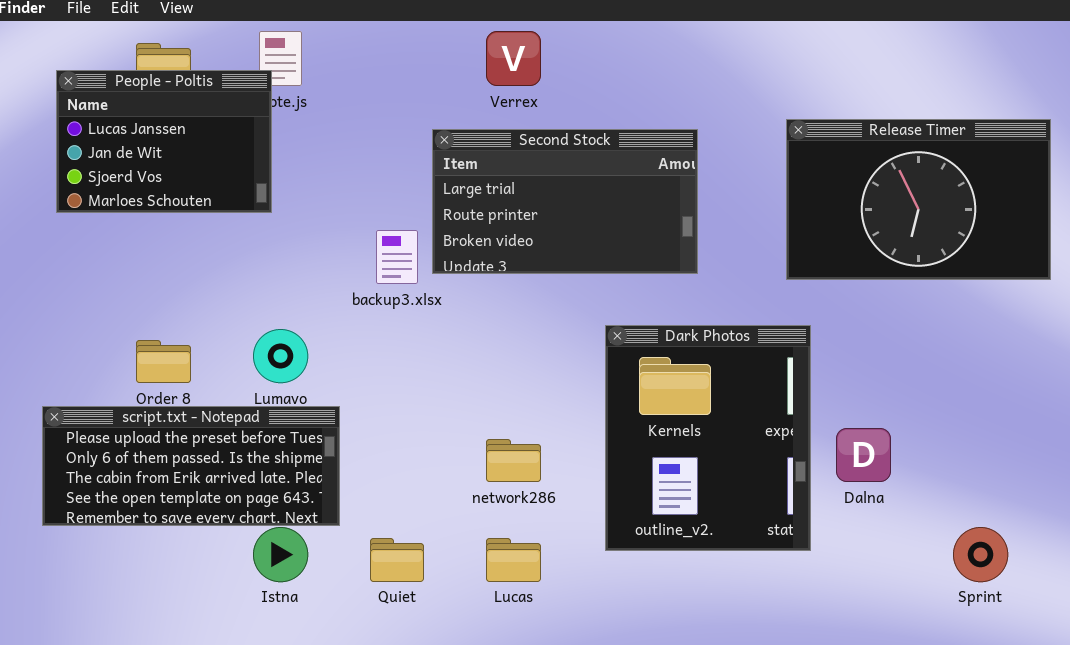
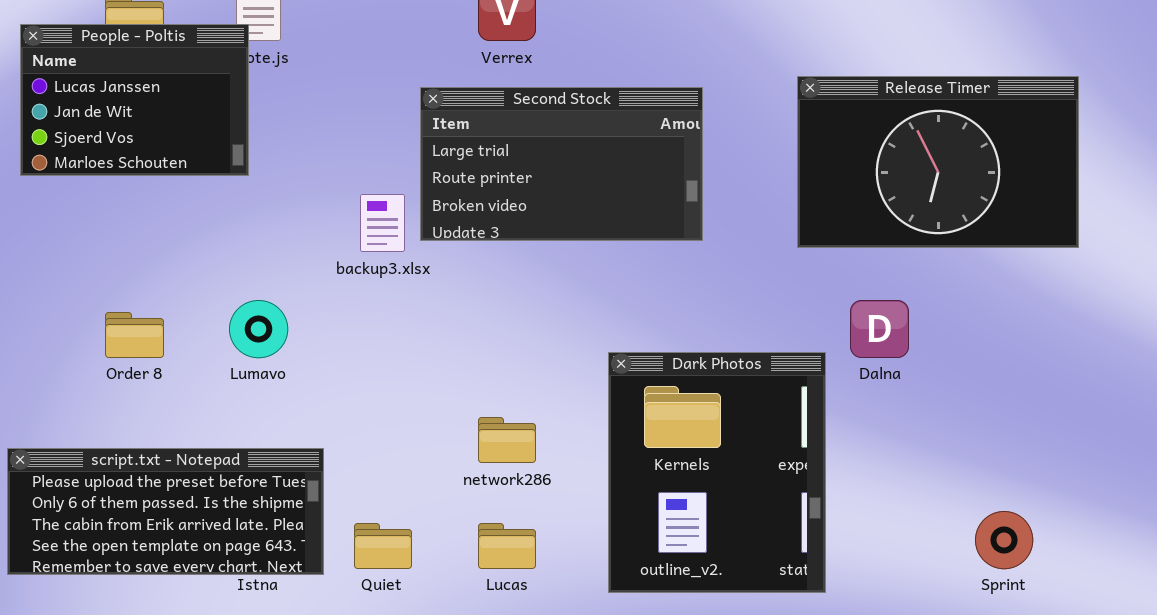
Dark Photos: [605,325,811,551] -> [608,352,826,593], moved
script.txt - Notepad: [42,406,340,526] -> [7,448,324,575], moved
Dalna: [836,428,891,482] -> [850,300,909,358], moved

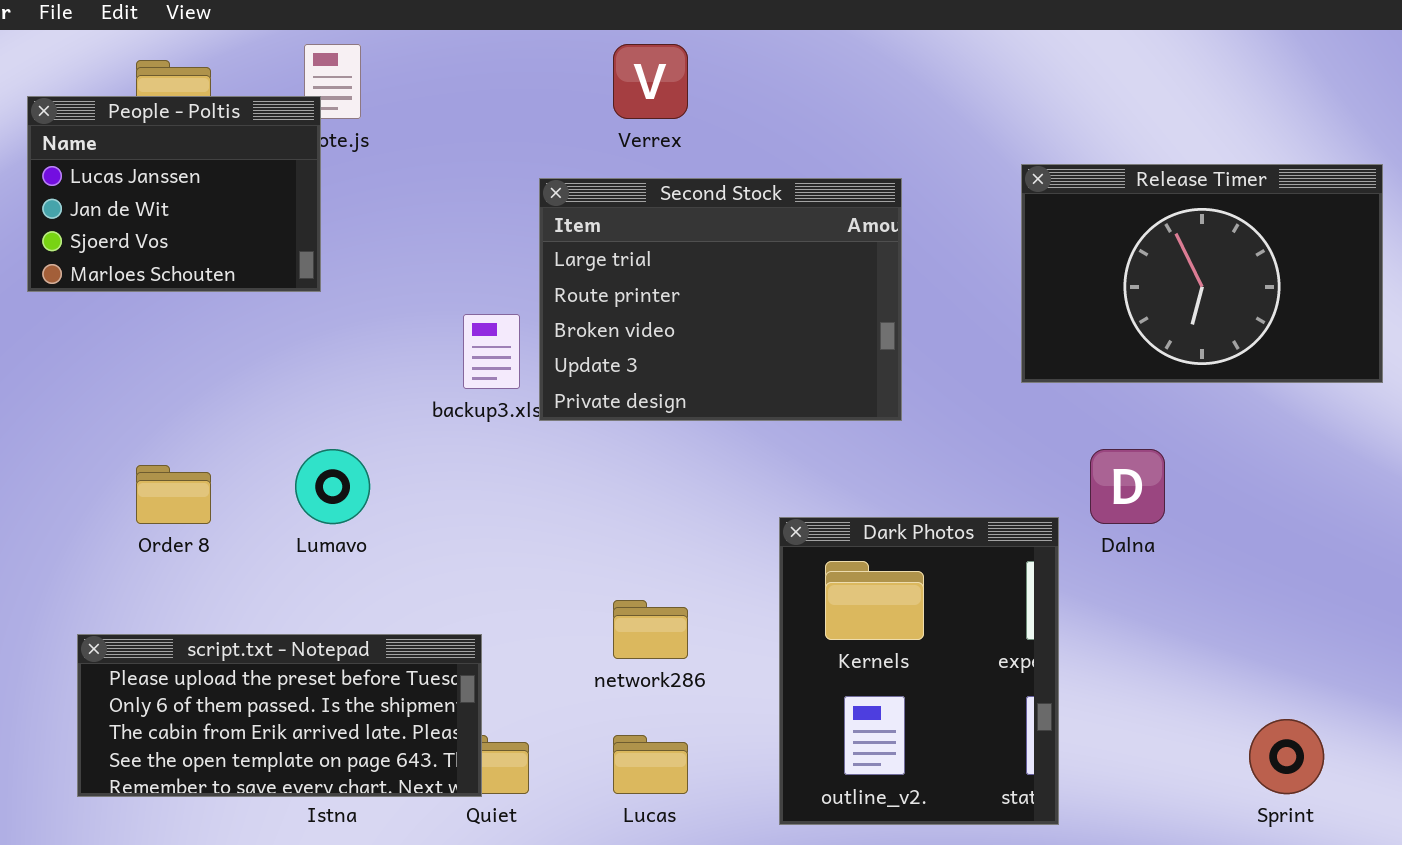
Second Stock: [420,87,703,241] -> [539,178,902,421], resized
script.txt - Notepad: [7,448,324,575] -> [77,634,482,797], moved

